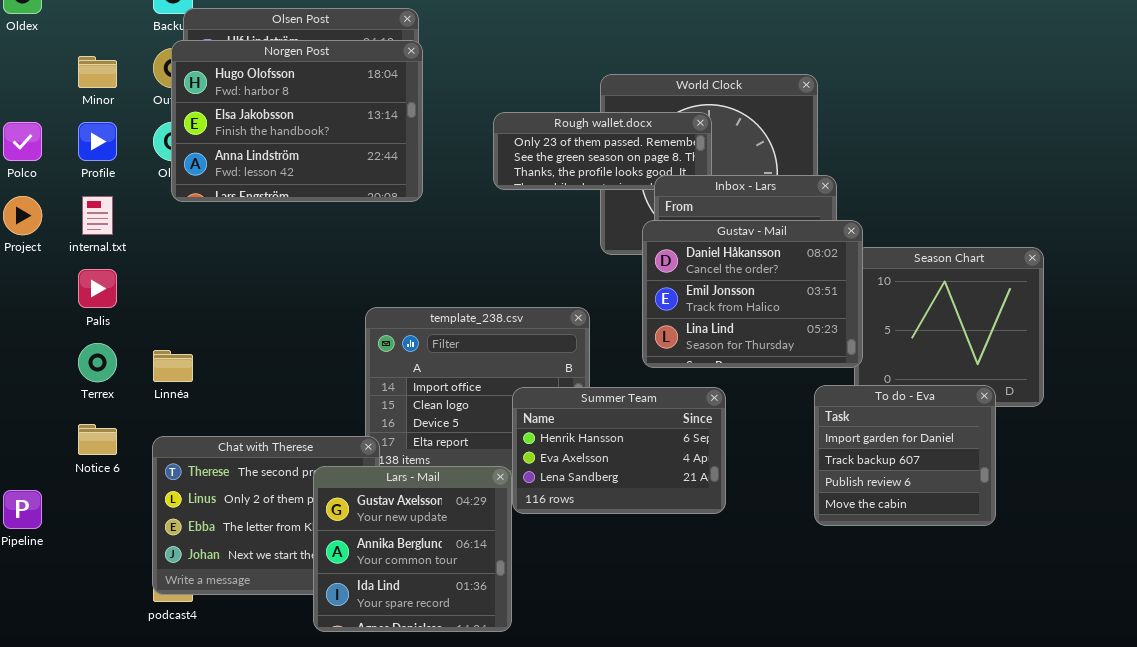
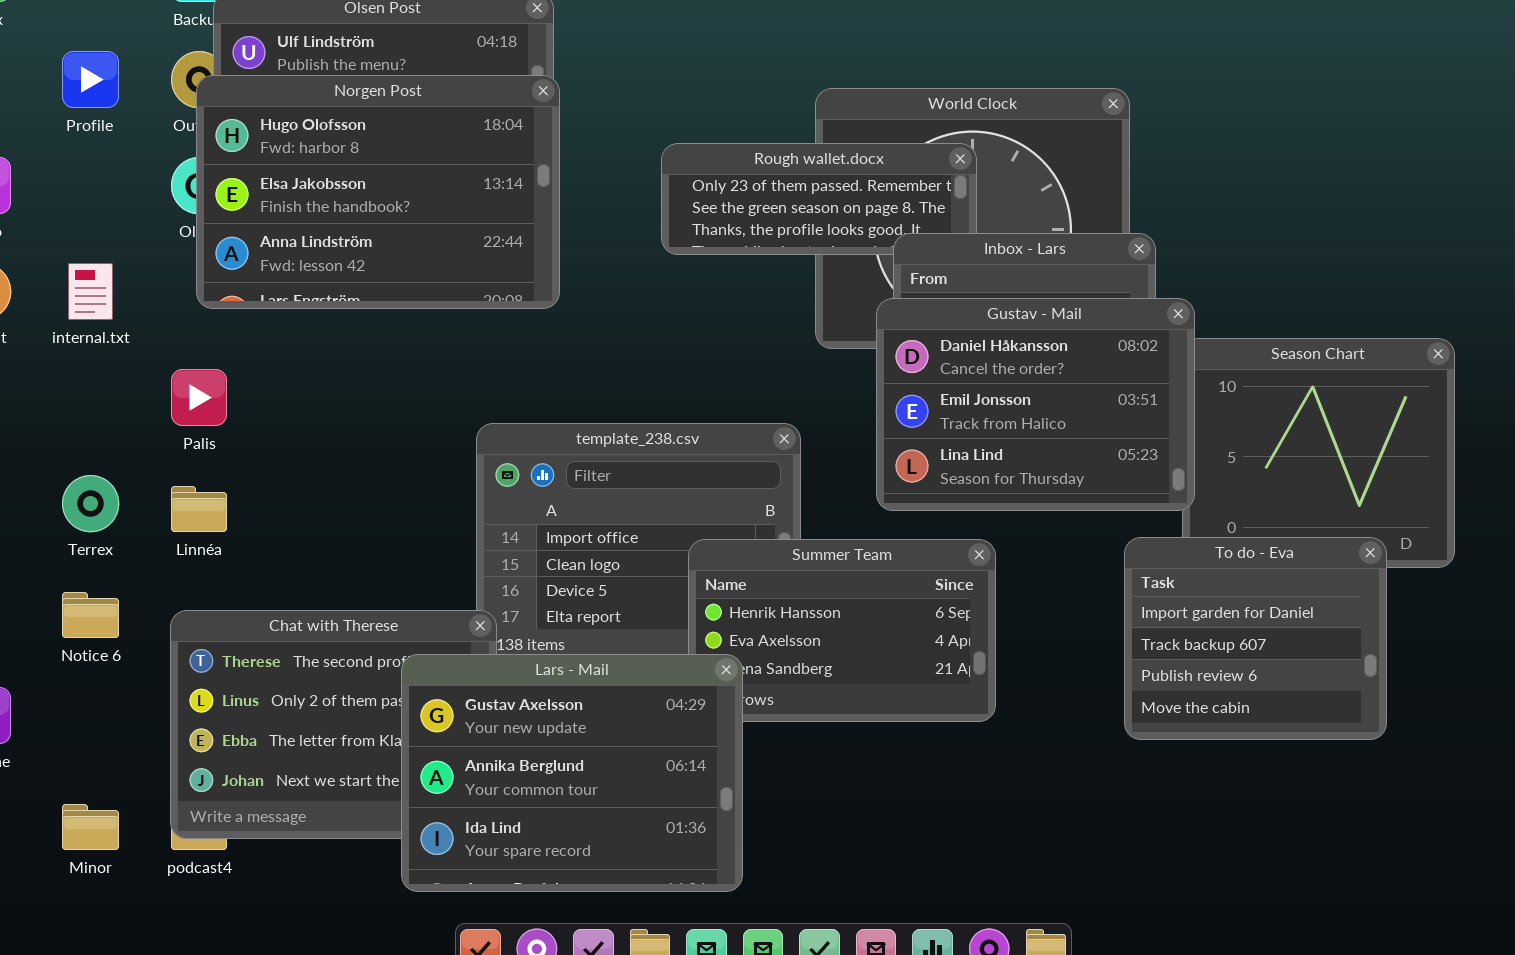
Norgen Post: [171,40,423,202] -> [196,75,560,309], moved
Minor: [78,56,117,88] -> [62,804,119,850], moved
Profile: [78,122,117,161] -> [62,51,119,108], moved
Palis: [78,269,117,308] -> [171,369,227,426], moved
Lars - Mail: [313,466,512,632] -> [401,654,743,892], resized

